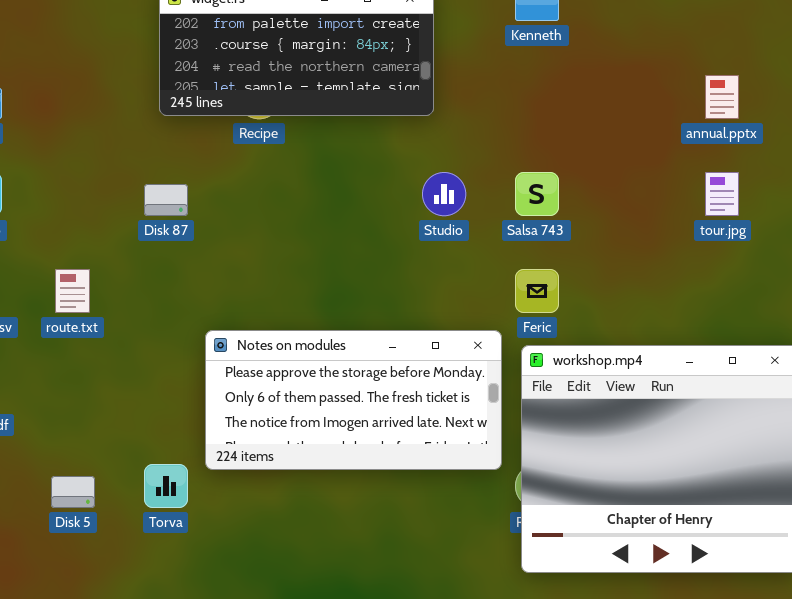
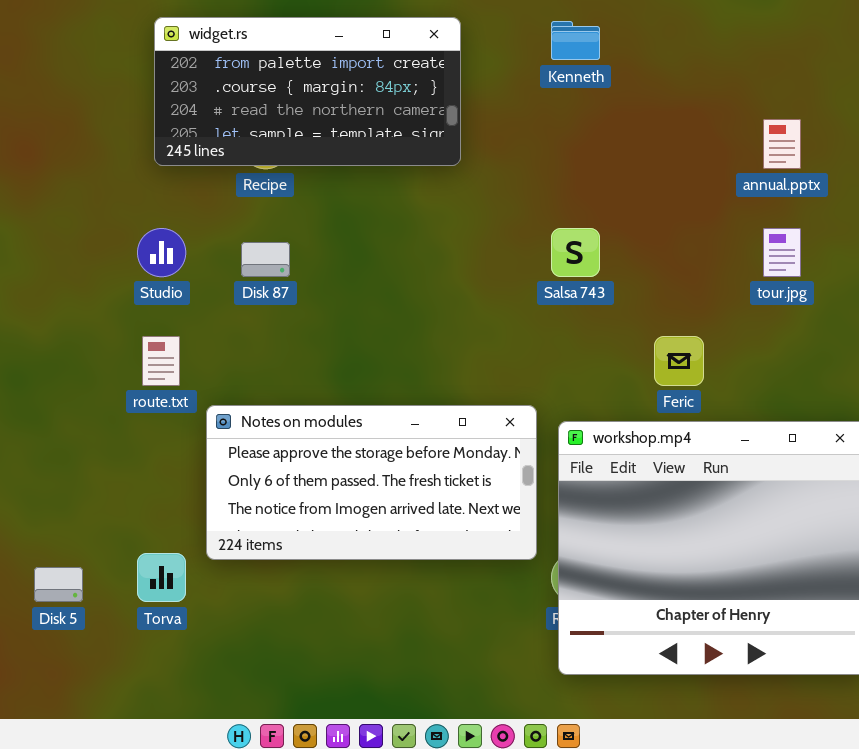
Studio: [422,172,466,216] -> [137,228,186,277], moved
Disk 87: [144,184,188,216] -> [241,242,290,277], moved
route.txt: [55,269,90,313] -> [142,336,180,386], moved
Feric: [515,269,559,313] -> [654,336,704,386], moved

